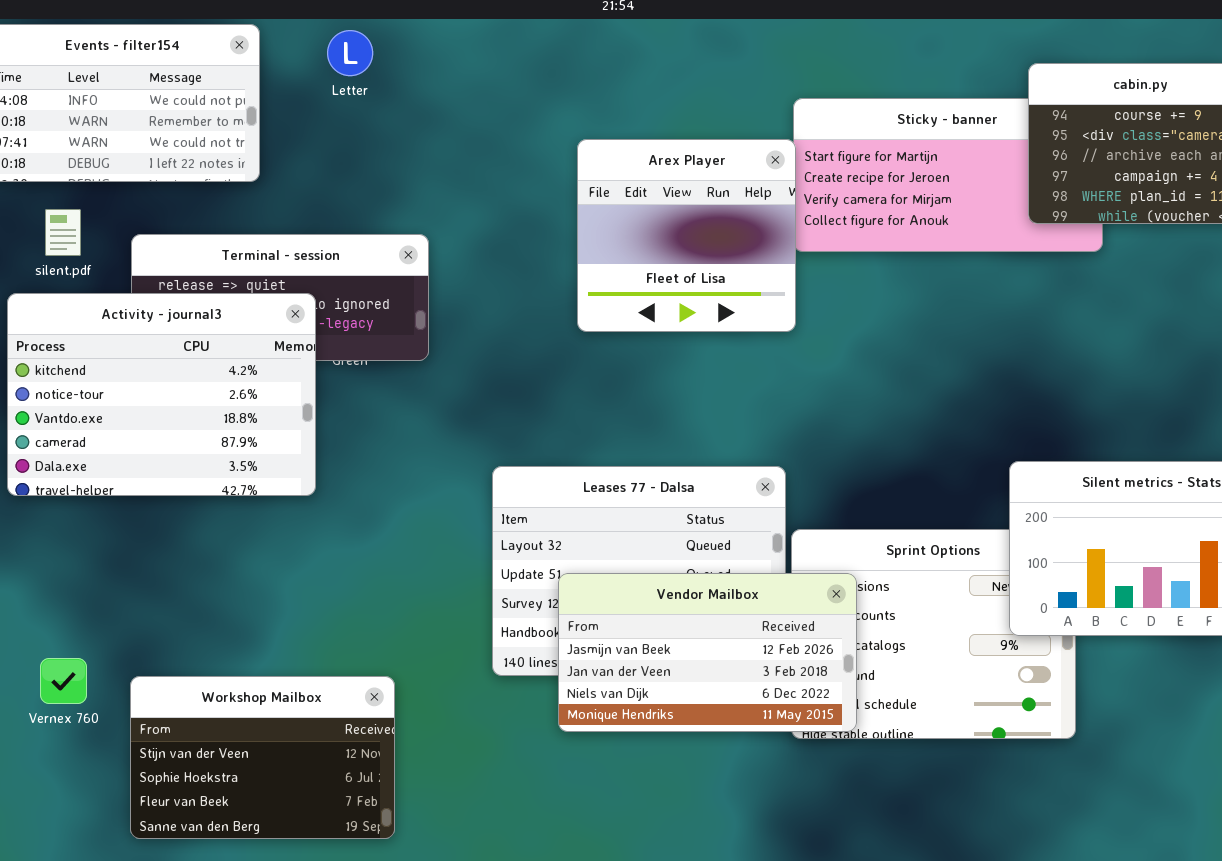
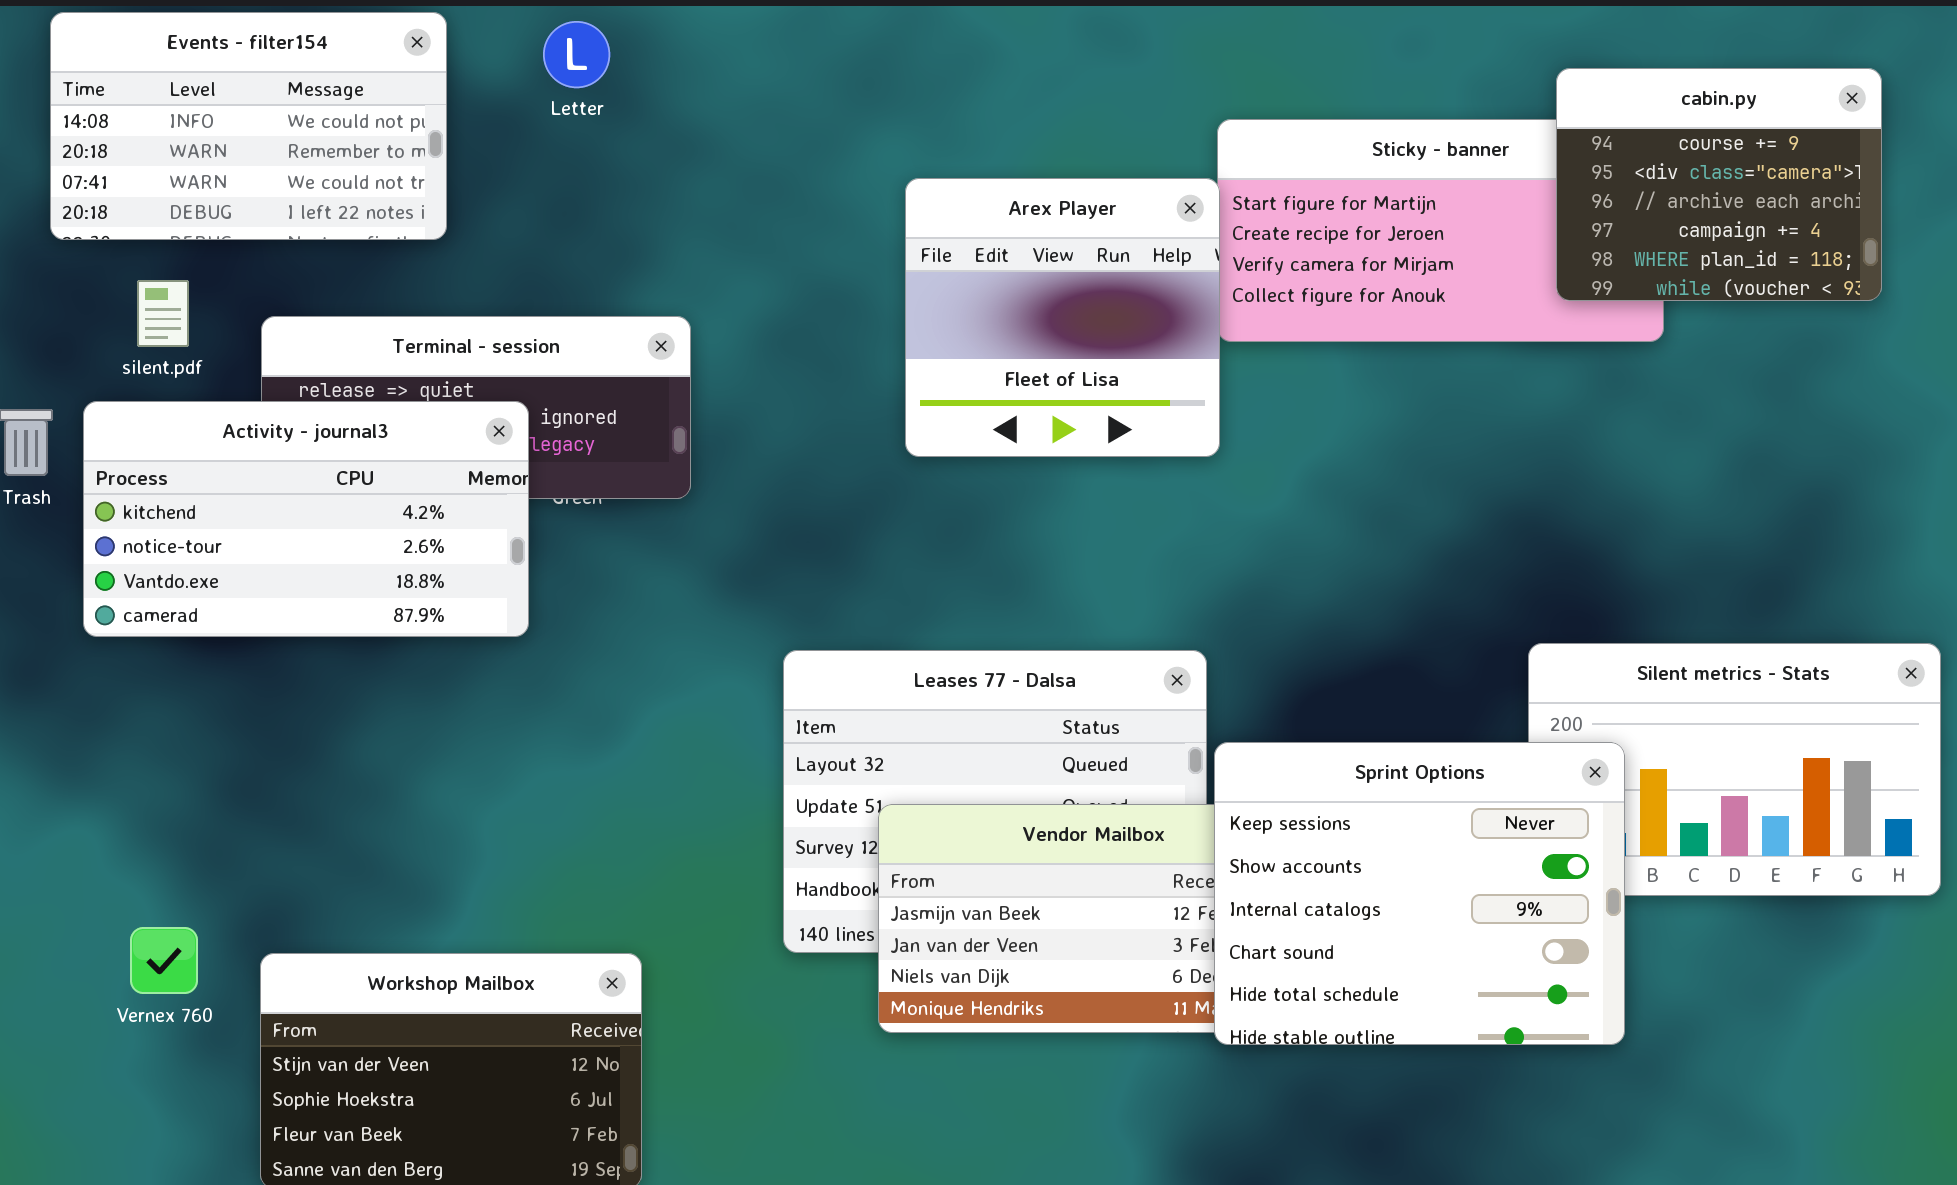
Activity - journal3: [7,293,316,496] -> [83,401,529,637], resized
Sprint Options: [791,529,1076,739] -> [1214,742,1625,1045], raised

